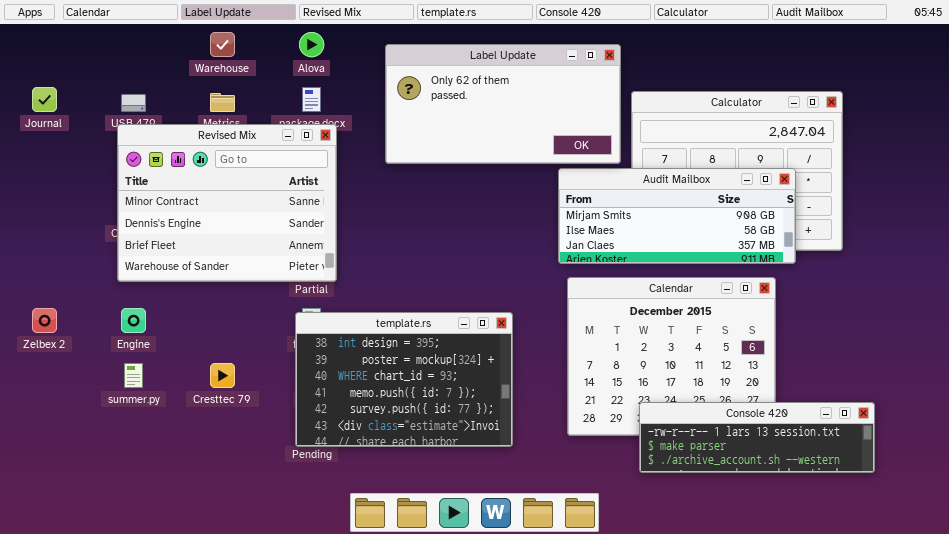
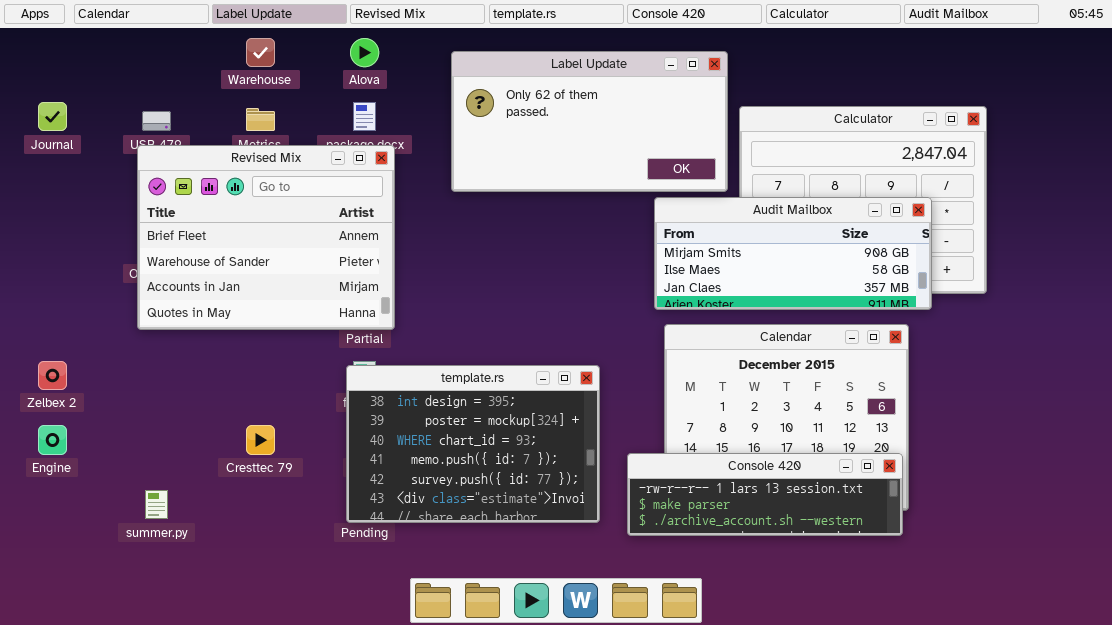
Revised Mix: [117,124,337,282] -> [137,145,395,330], scrolled down 2 rows
Engine: [121,308,146,333] -> [38,425,67,455], moved
summer.py: [124,363,143,388] -> [145,490,168,519], moved
Console 420: [639,402,875,473] -> [627,453,903,536], moved

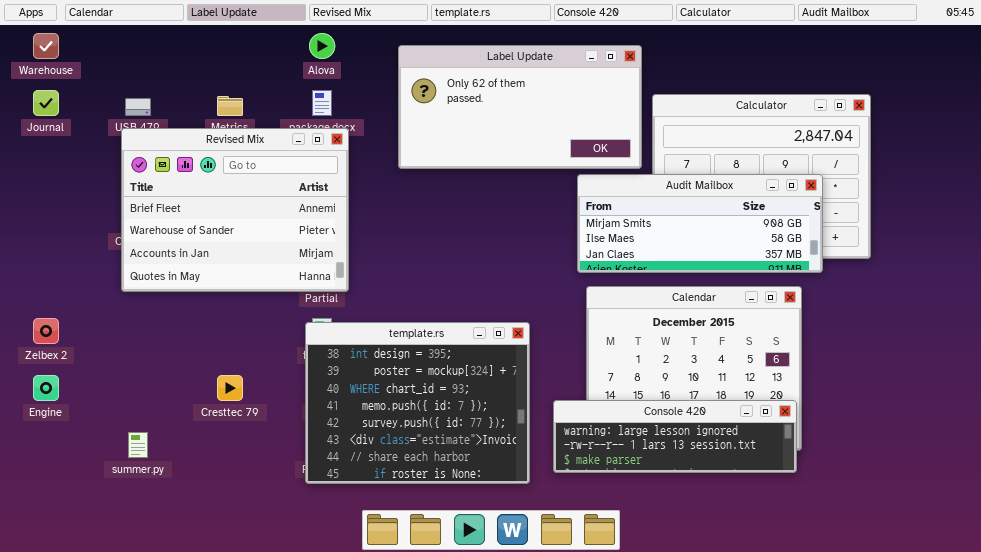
Warehouse: [246,38,275,67] -> [33,33,59,59], moved
template.rs: [346,365,600,523] -> [305,322,530,484], resized
Console 420: [627,453,903,536] -> [553,400,797,473], scrolled up 1 row

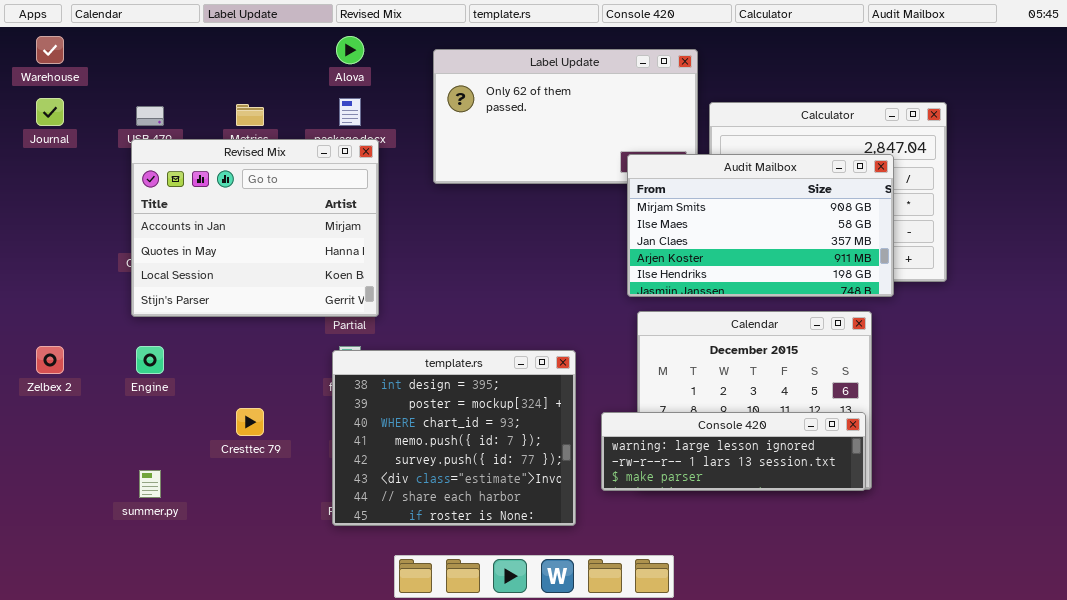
Revised Mix: [121,128,349,292] -> [131,139,379,317], scrolled down 2 rows
Audit Mailbox: [577,174,823,273] -> [627,154,894,297], resized
Engine: [33,375,59,401] -> [136,346,164,374], moved
Console 420: [553,400,797,473] -> [601,412,866,491], moved

